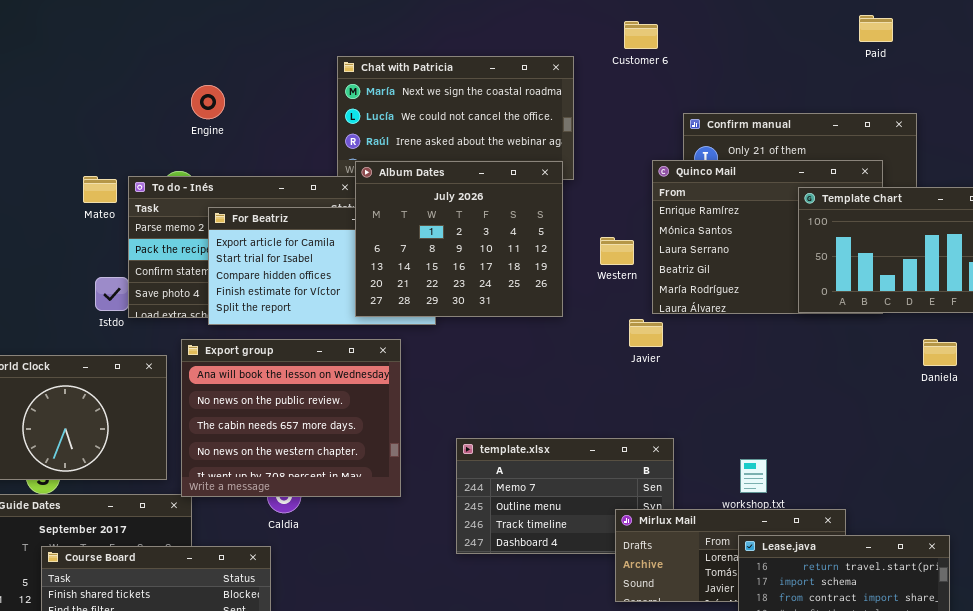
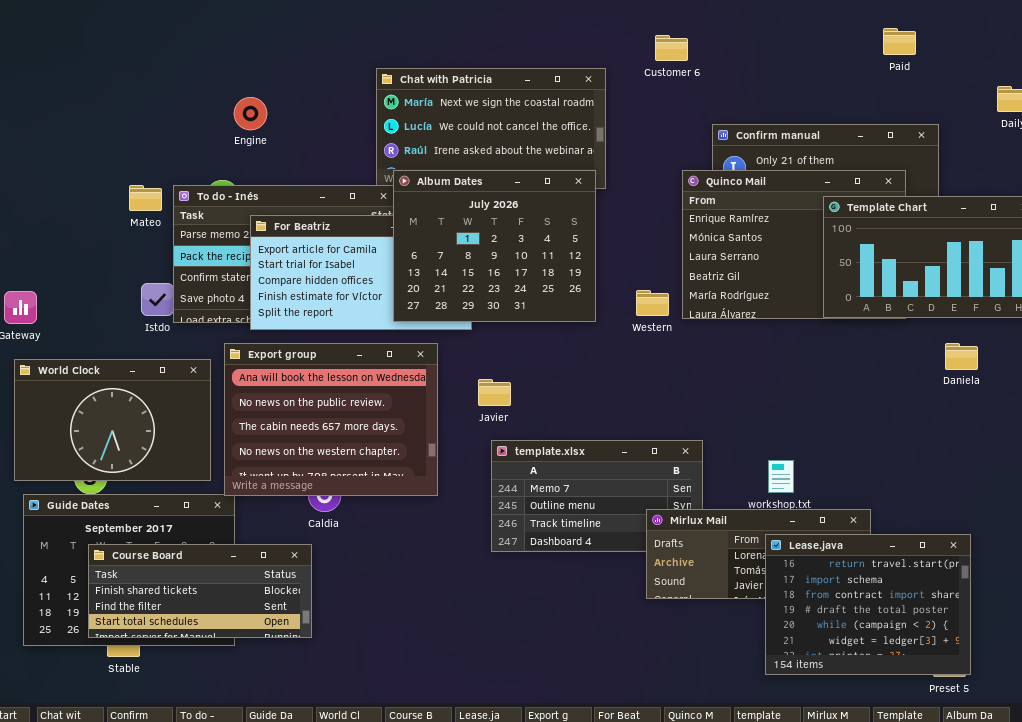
Western: [600,237,634,265] -> [636,290,669,316], moved
Javier: [629,319,663,347] -> [478,379,511,406], moved

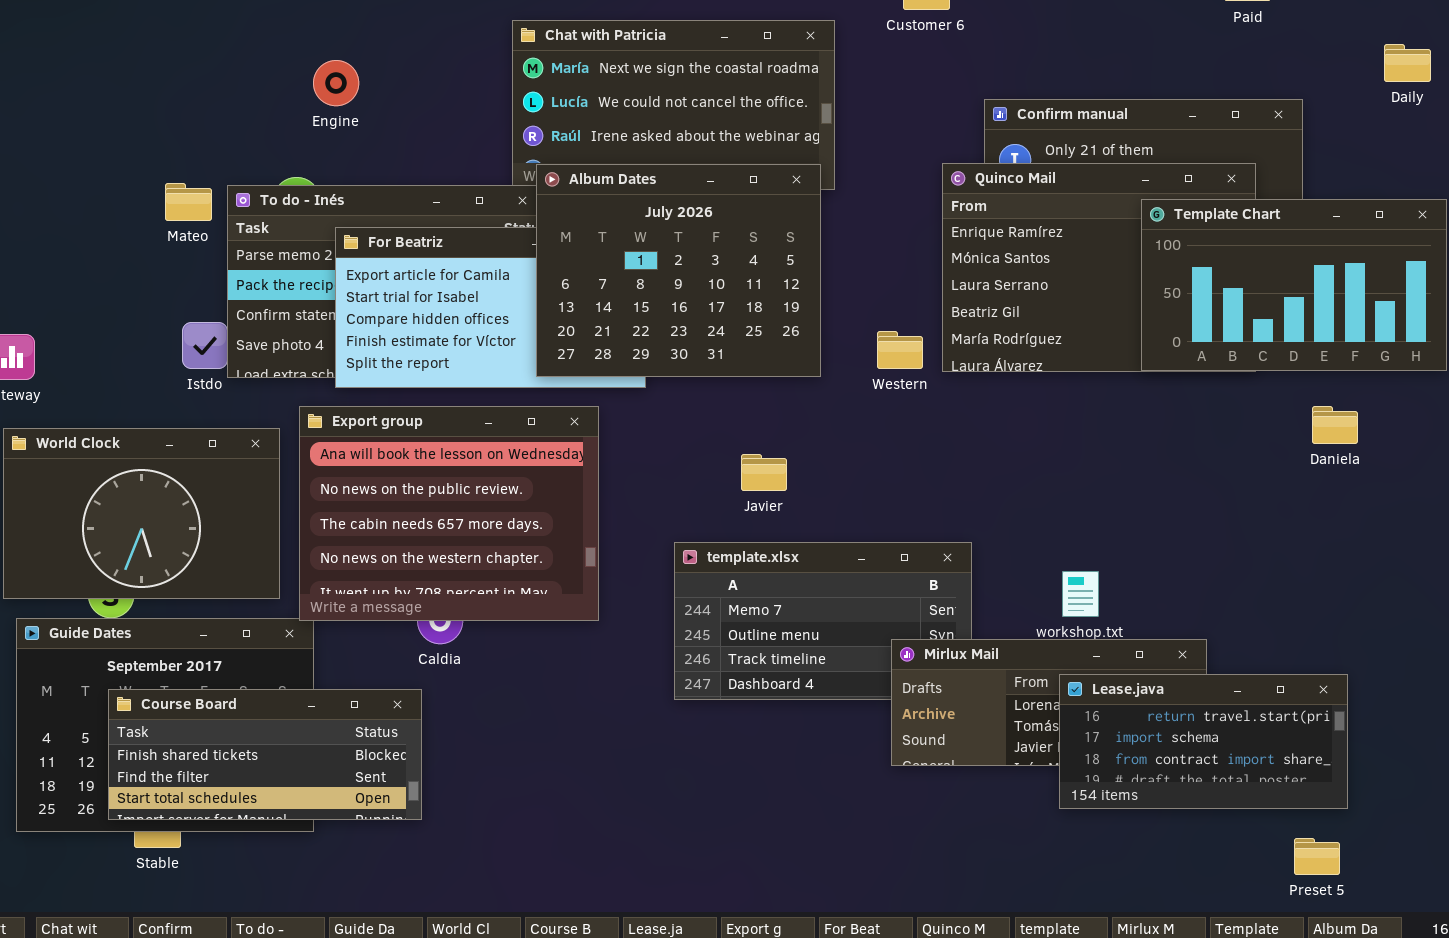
Javier: [478,379,511,406] -> [741,454,787,491], moved
Lease.java: [765,534,971,675] -> [1059,674,1348,809], resized

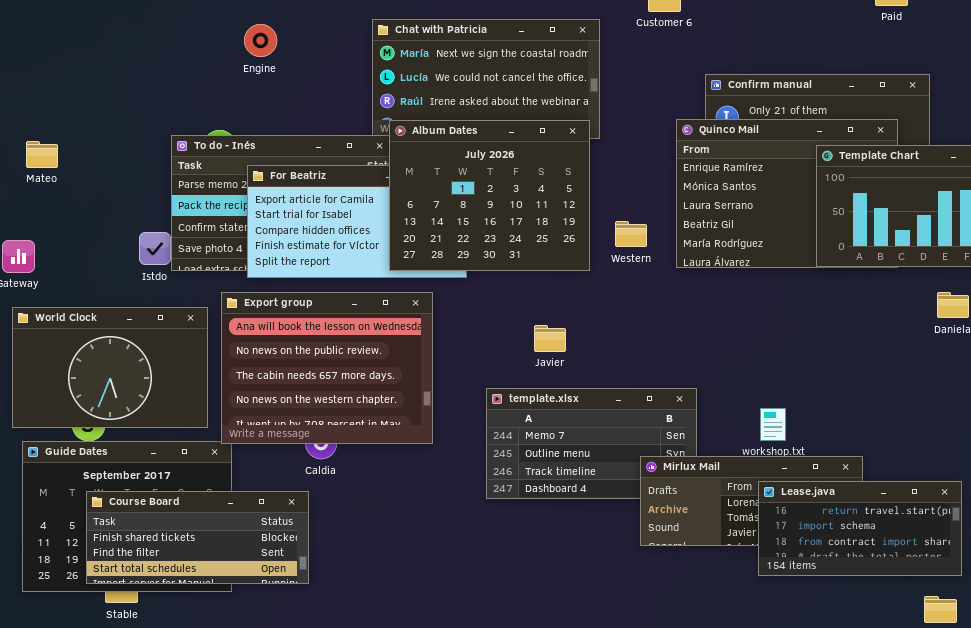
Engine: [313,60,359,106] -> [244,24,277,57], moved
Mateo: [165,183,212,221] -> [26,141,58,168], moved
Western: [877,331,923,369] -> [615,221,647,247], moved

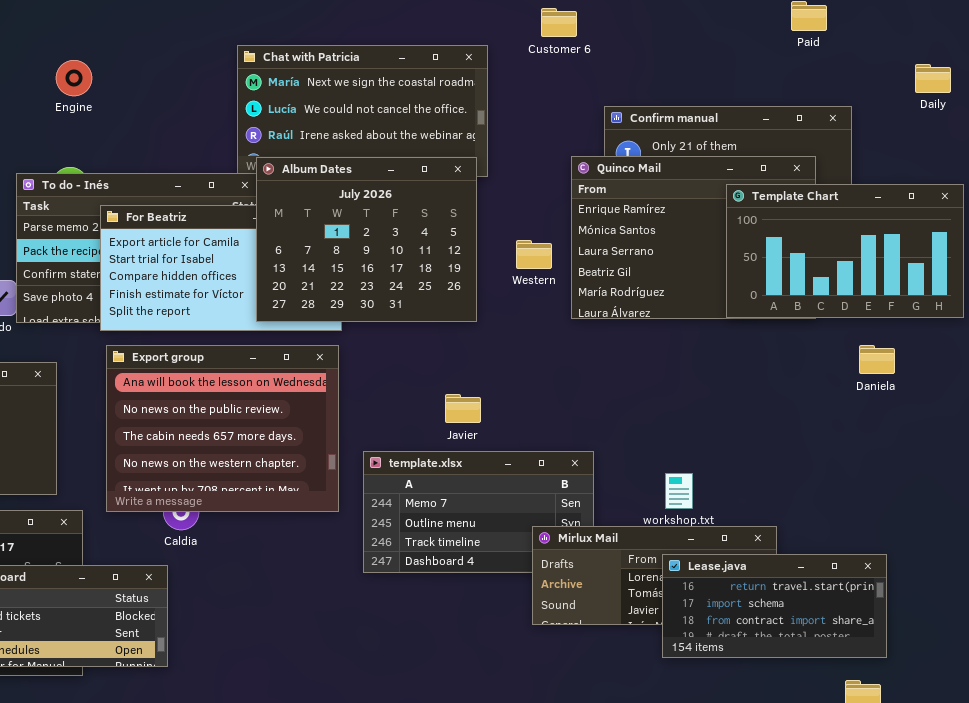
Engine: [244,24,277,57] -> [56,60,92,96], moved
Western: [615,221,647,247] -> [516,240,552,269], moved
Export group: [221,292,433,444] -> [106,345,339,512], moved
Javier: [534,325,566,352] -> [445,394,481,423], moved

